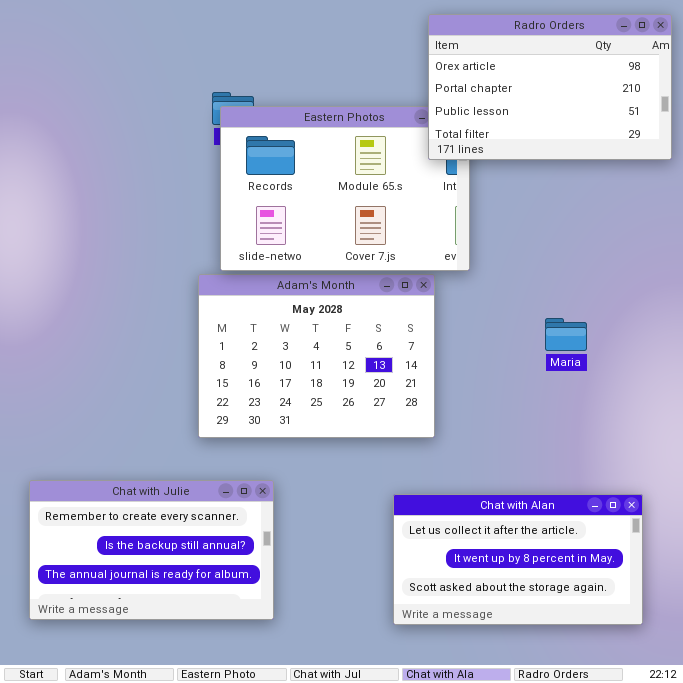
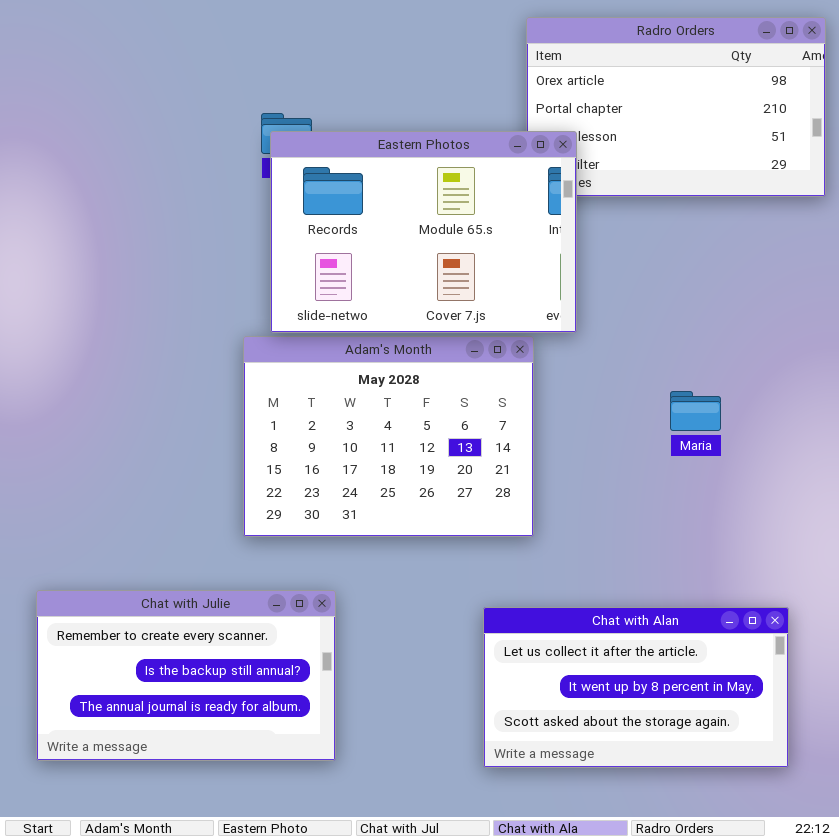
Eastern Photos: [220,106,470,271] -> [270,131,577,333], raised

